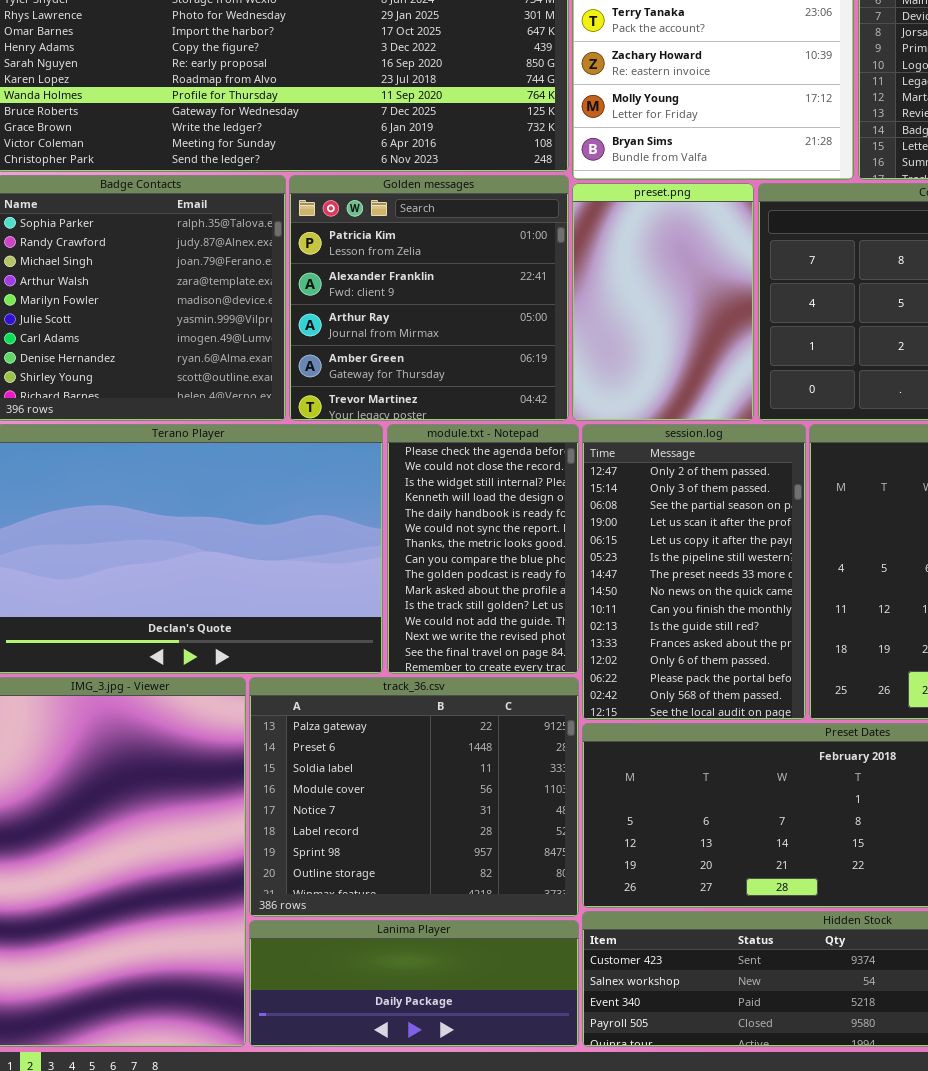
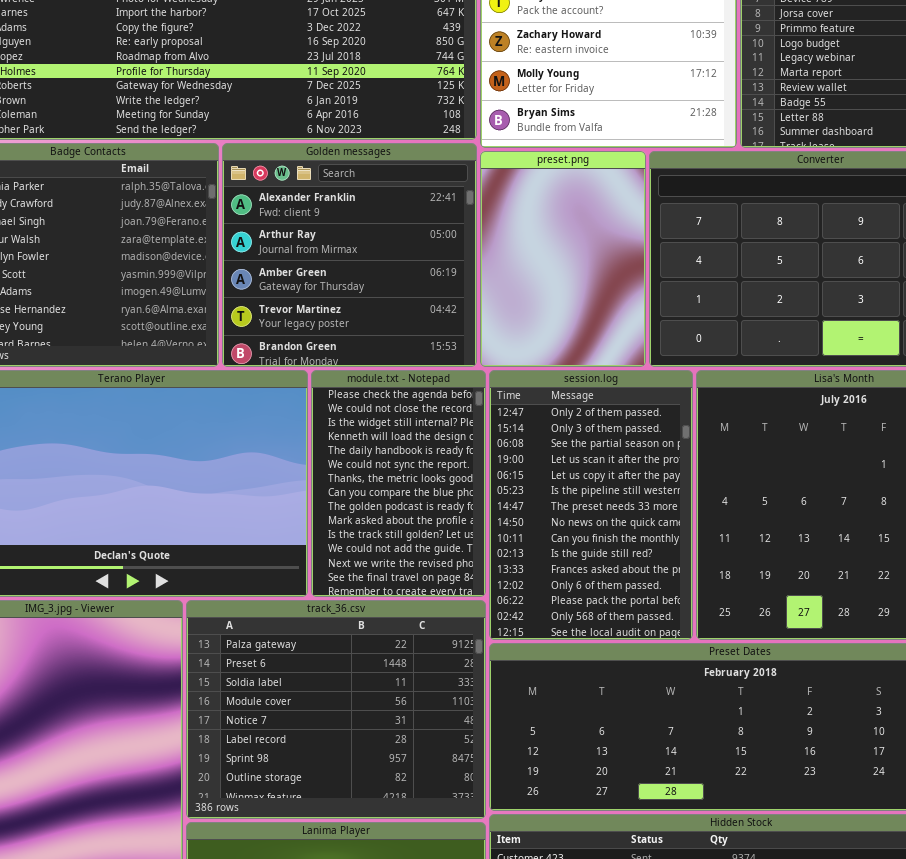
Golden messages: [289,175,569,421] -> [222,143,477,367], scrolled down 1 row

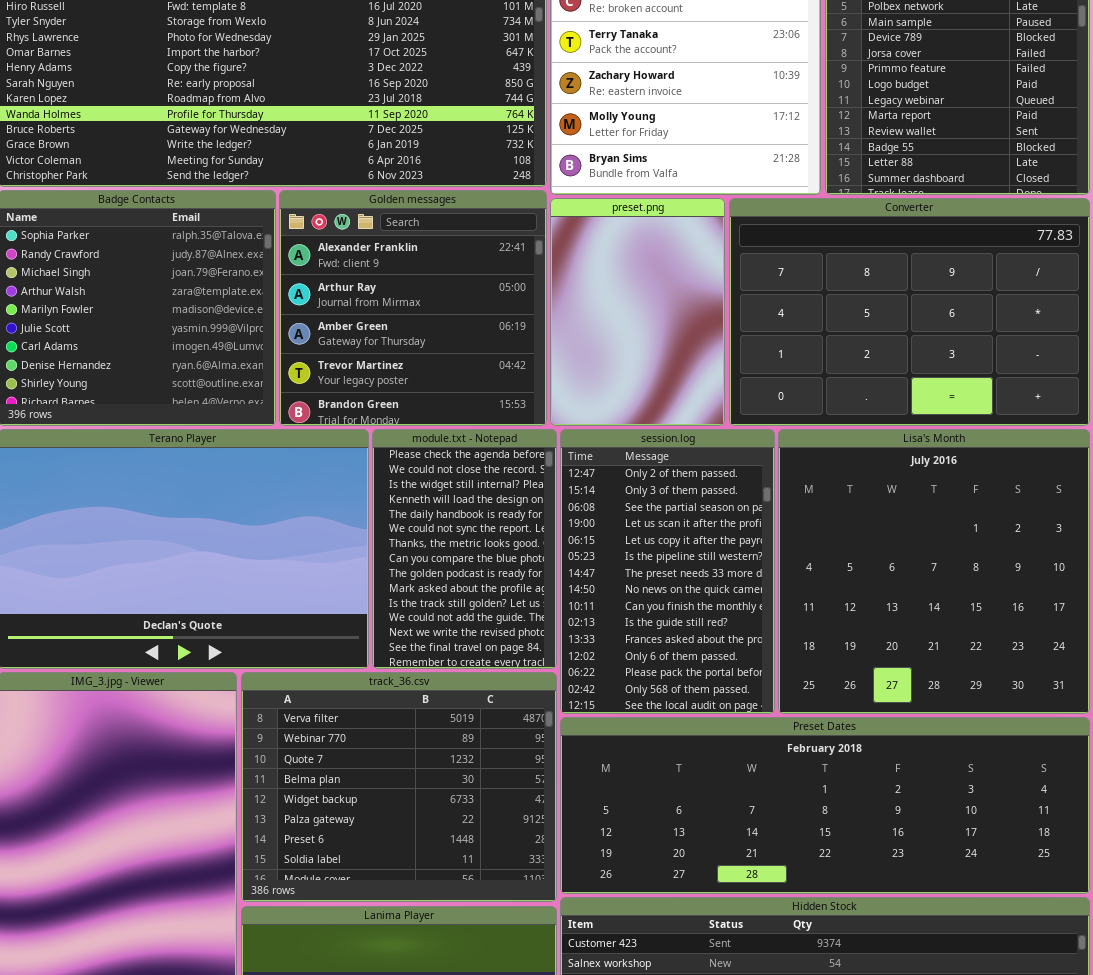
track_36.csv: [186,600,486,819] -> [241,672,557,902], scrolled up 5 rows

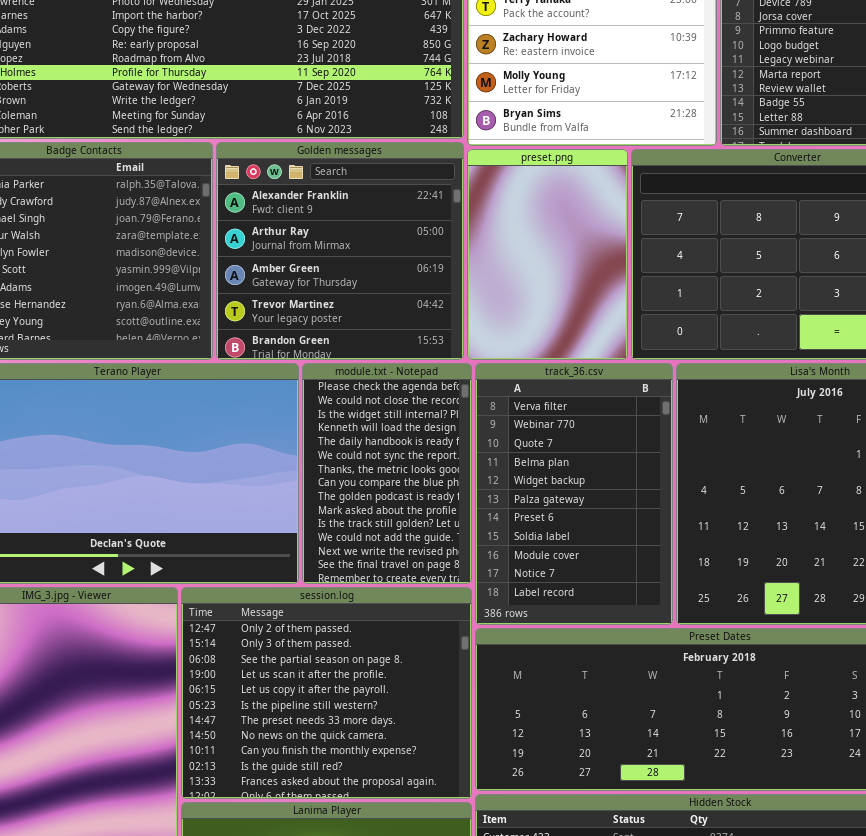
session.log: [560,429,775,714] -> [181,587,472,799], moved, resized
track_36.csv: [241,672,557,902] -> [475,363,673,625], moved, resized

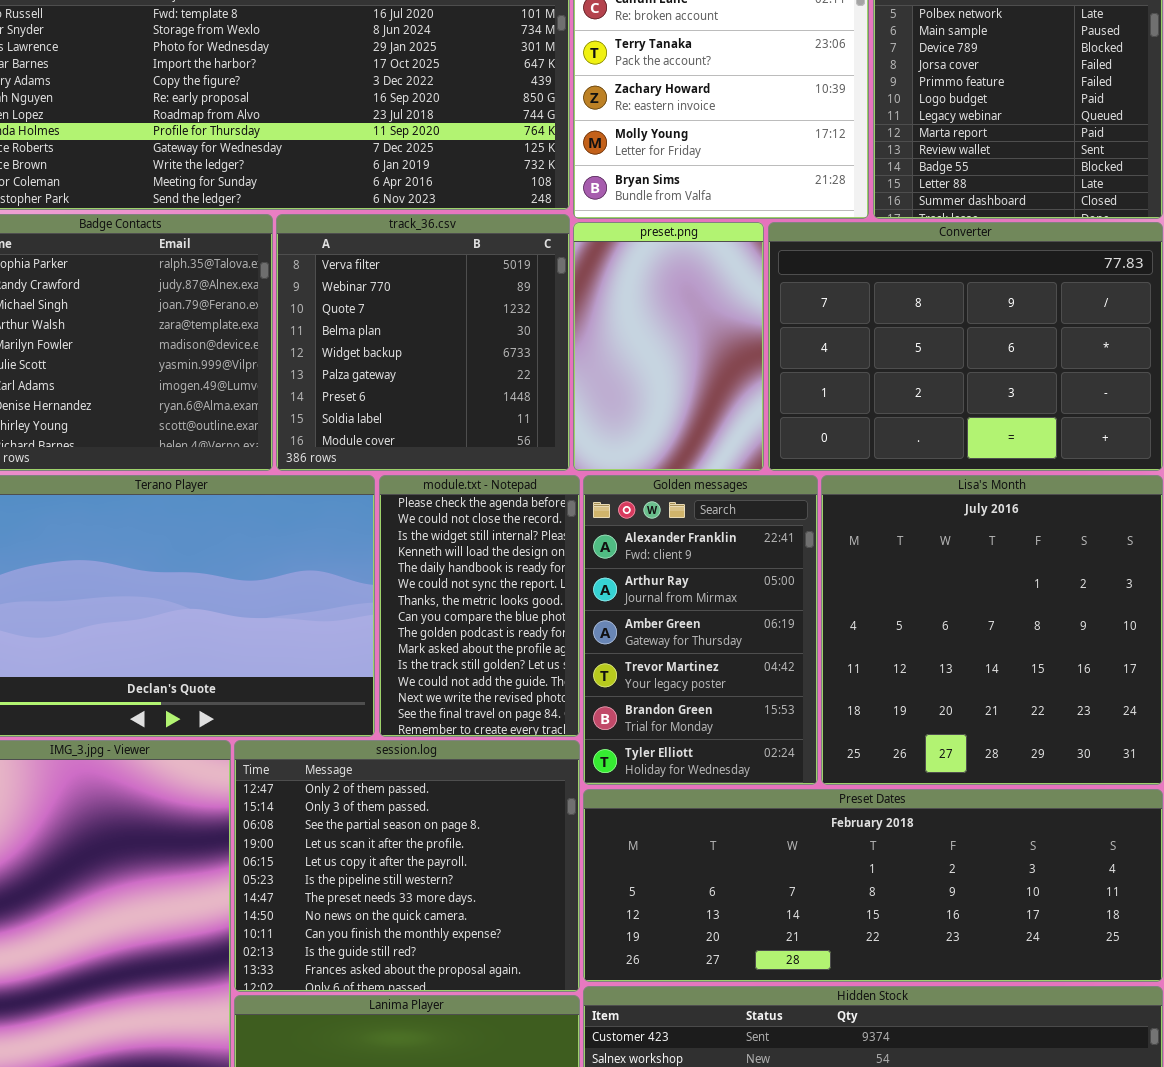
Golden messages: [216,142,464,360] -> [583,475,818,785], moved, resized
track_36.csv: [475,363,673,625] -> [276,214,570,471], moved, resized

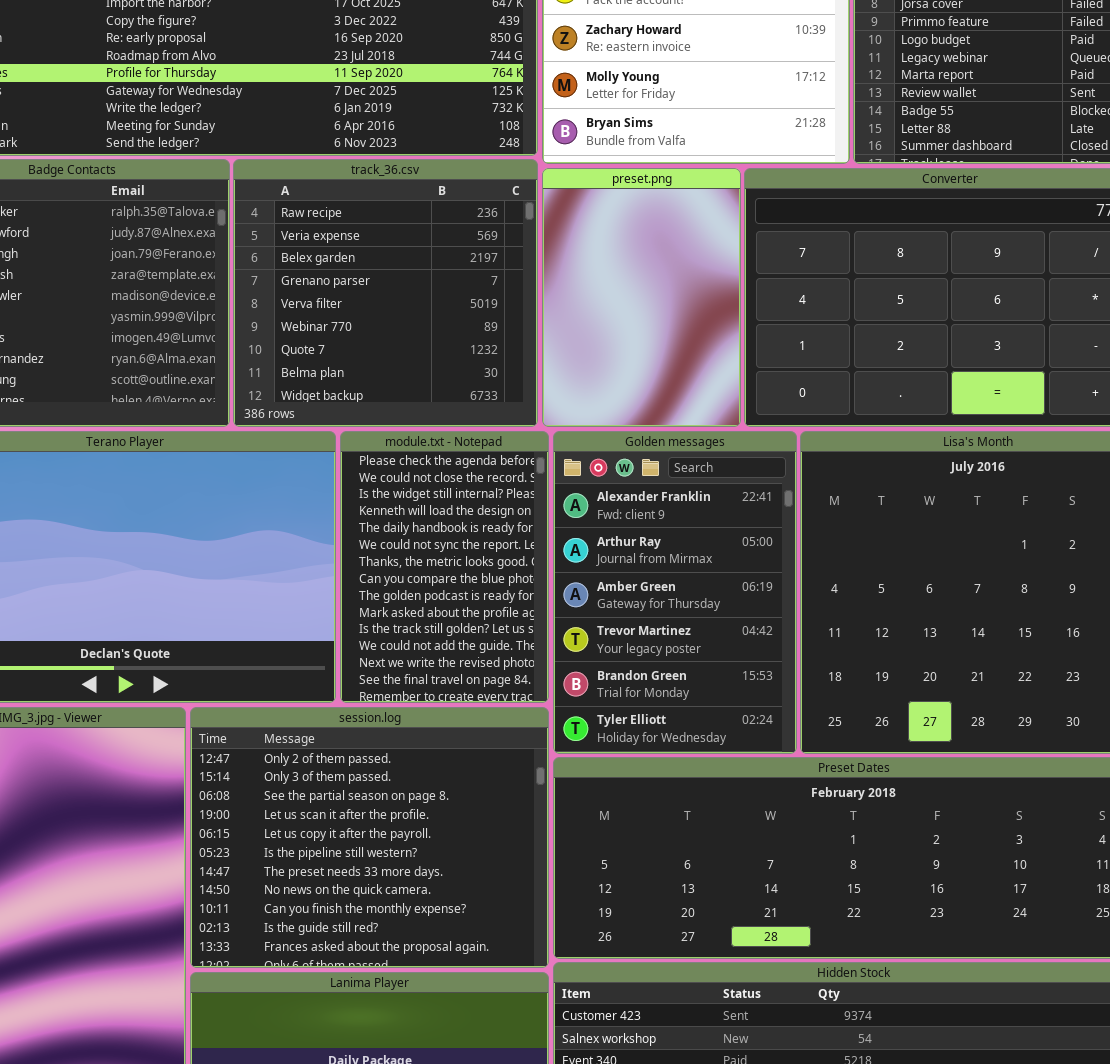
track_36.csv: [276,214,570,471] -> [233,159,538,427], scrolled up 4 rows

